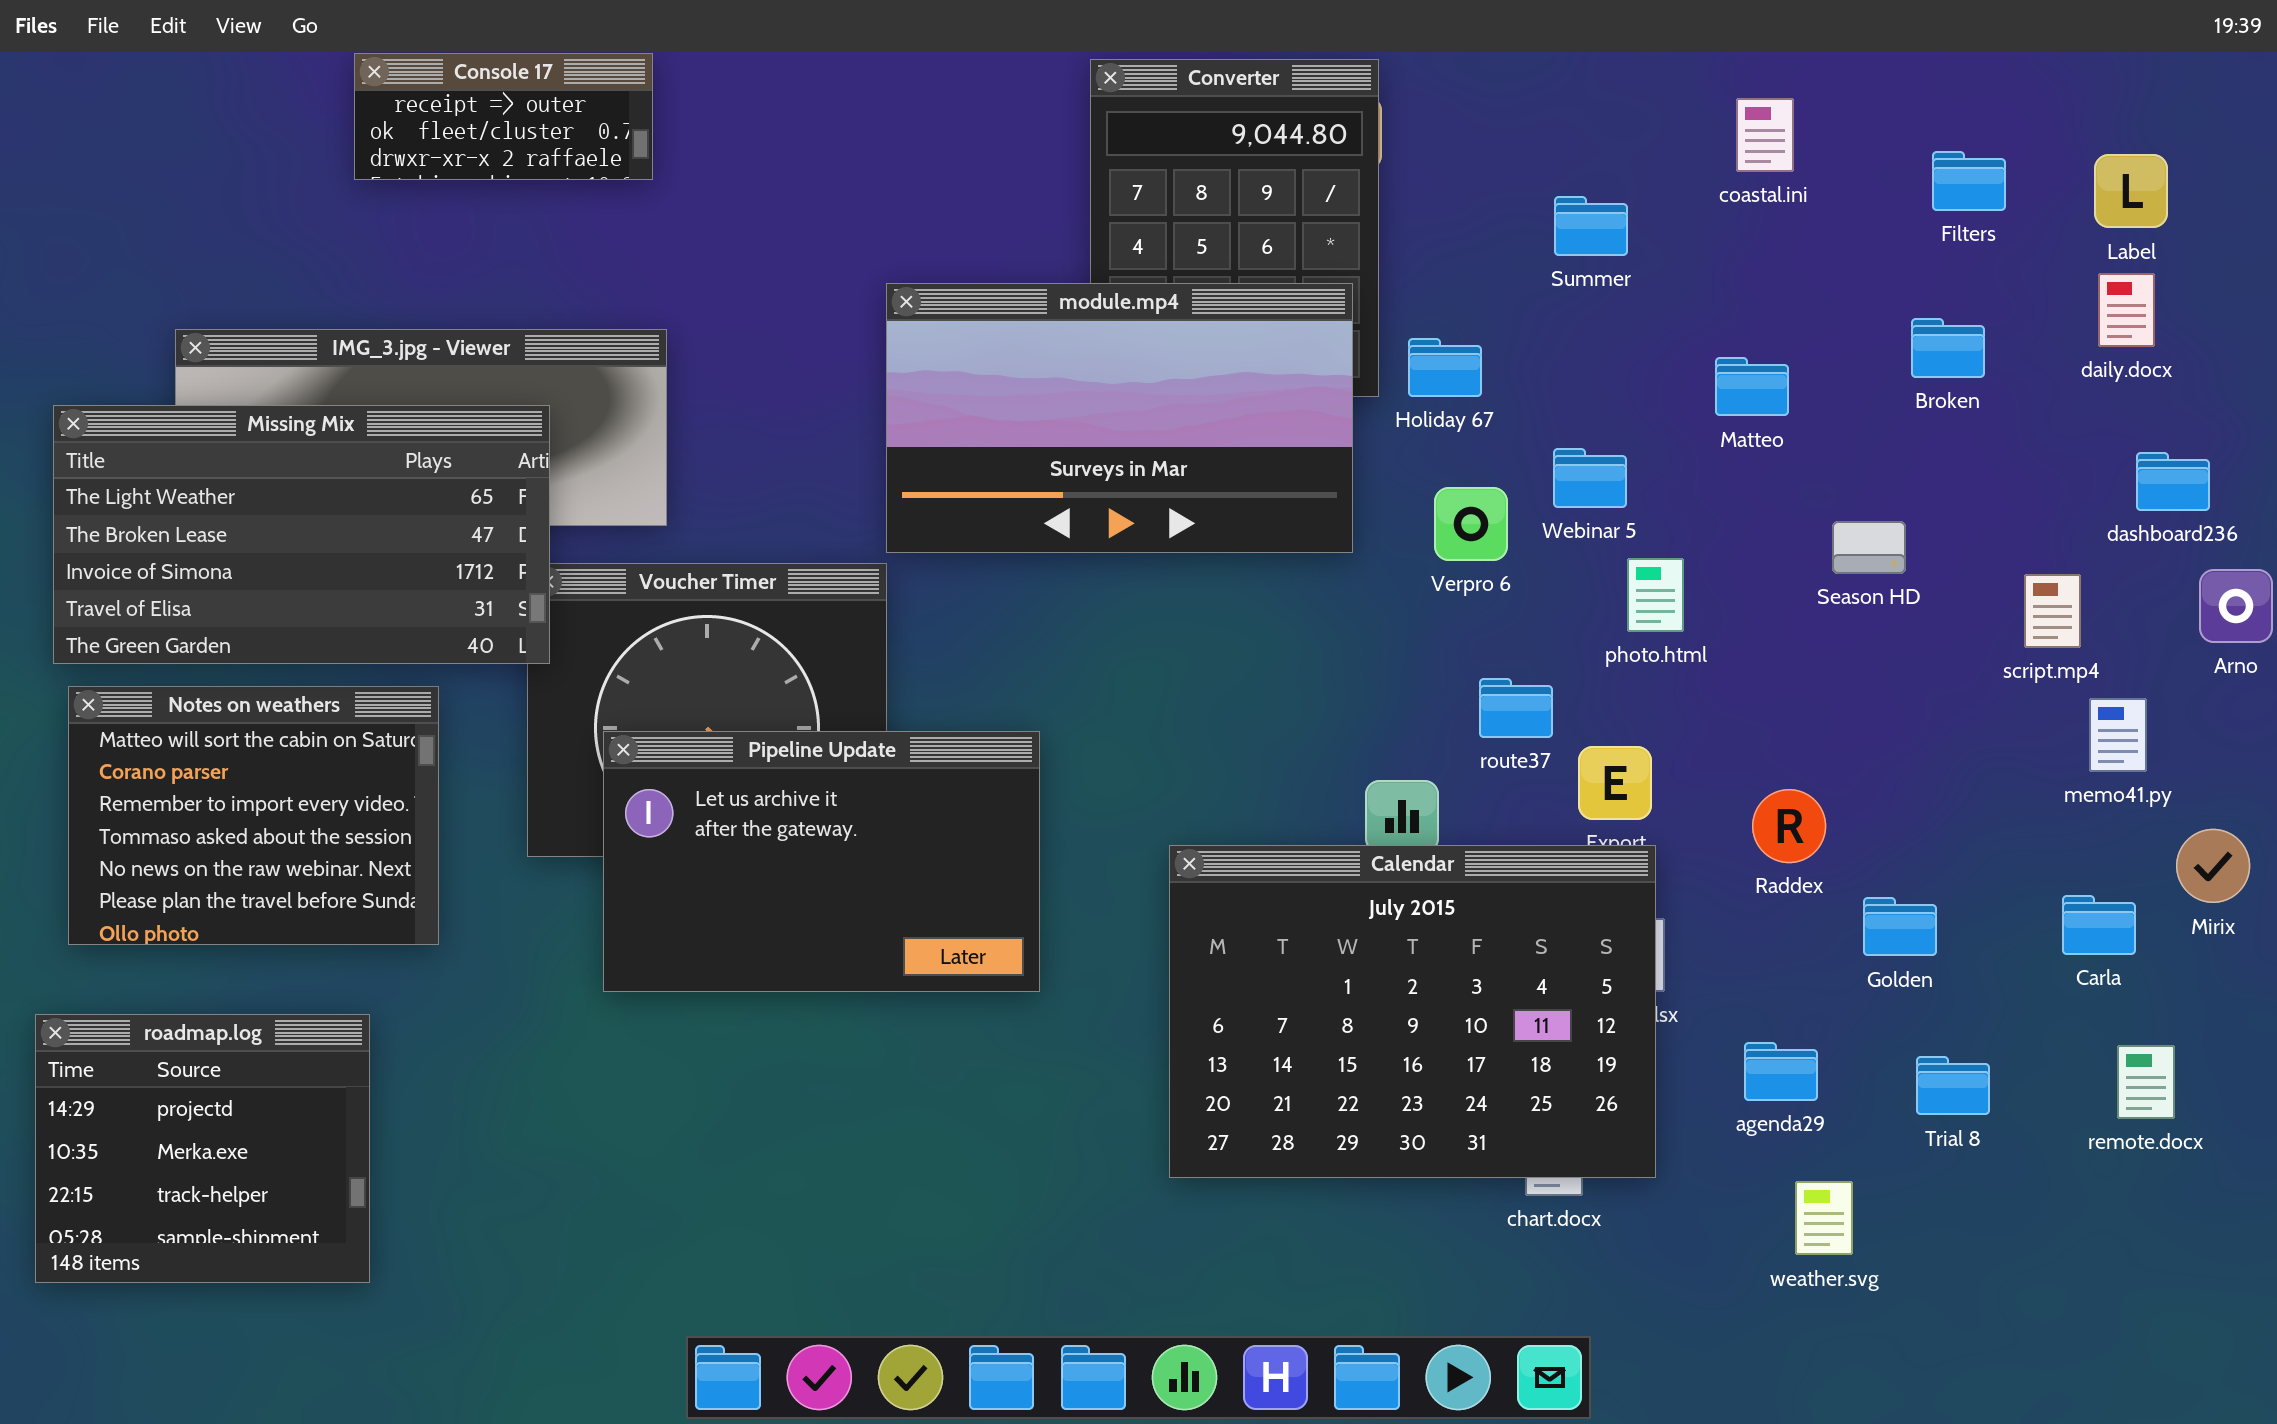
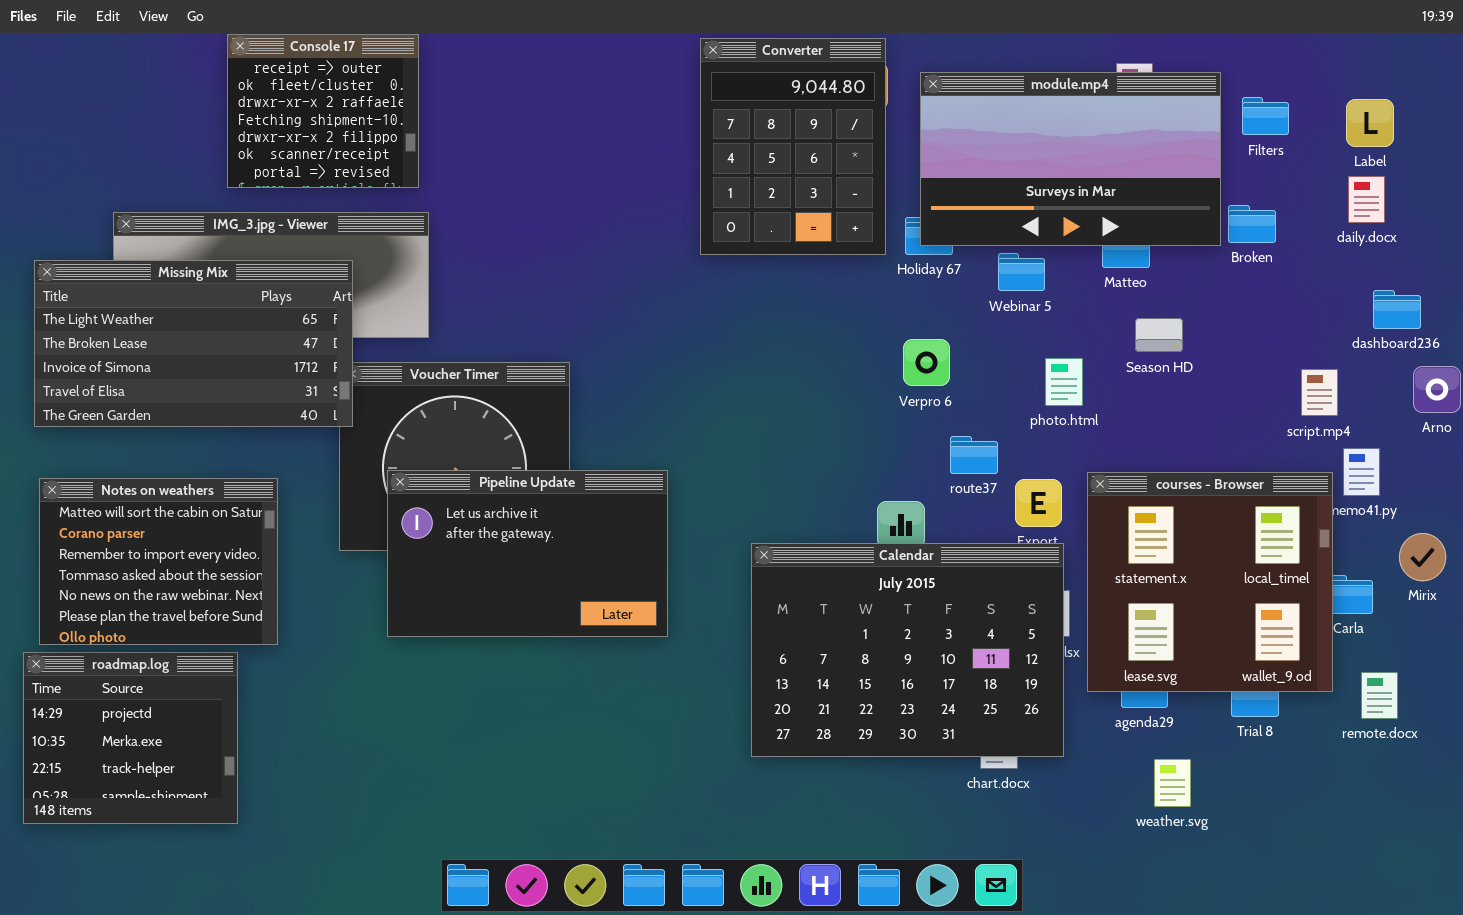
Console 17: [354,53,653,180] -> [227,34,419,188], resized
module.mp4: [886,283,1353,553] -> [920,72,1221,246], moved
Webinar 5: [1553,448,1627,508] -> [998,253,1045,291], moved
Verpro 6: [1434,487,1508,561] -> [903,339,950,386], moved
Season HD: [1832,521,1906,574] -> [1135,318,1183,352], moved
Notes on weathers: [68,686,439,945] -> [39,478,278,645], moved
courses - Browser: none -> [1087,472,1333,692], opened

